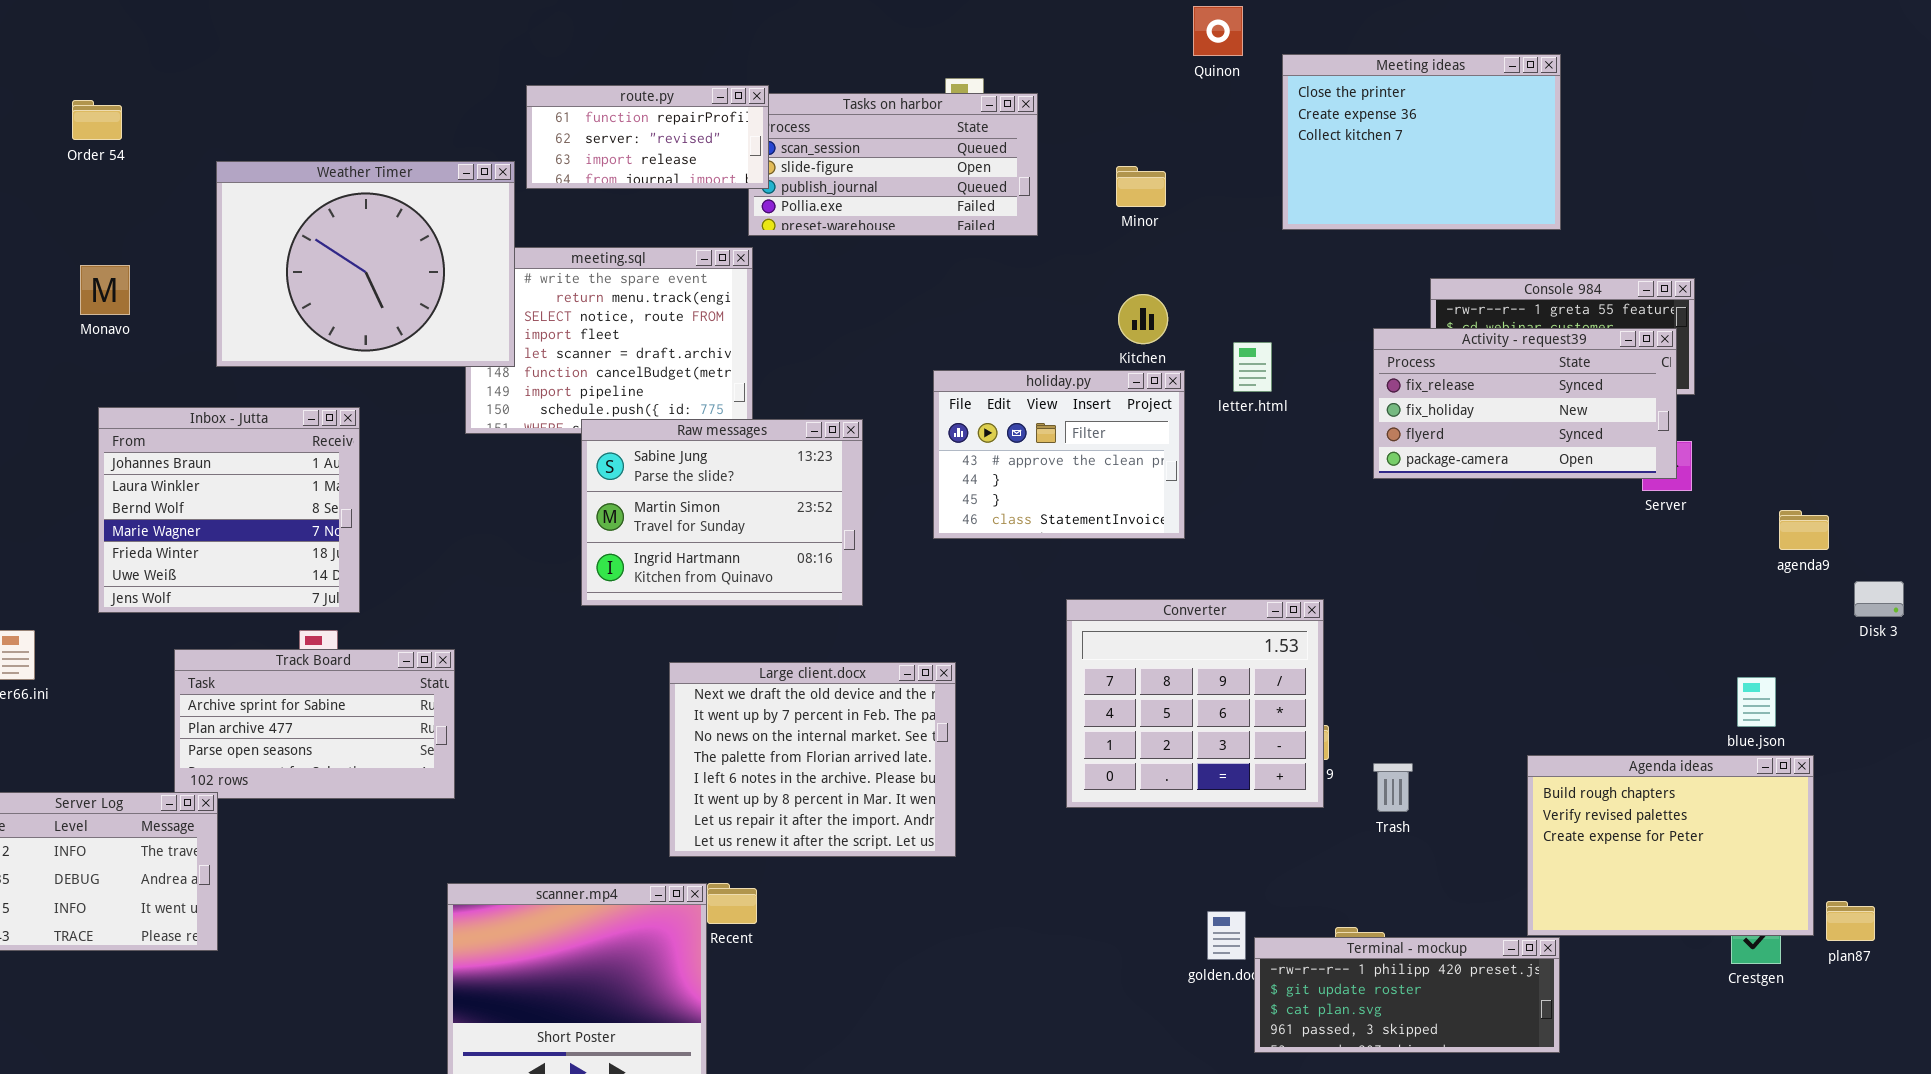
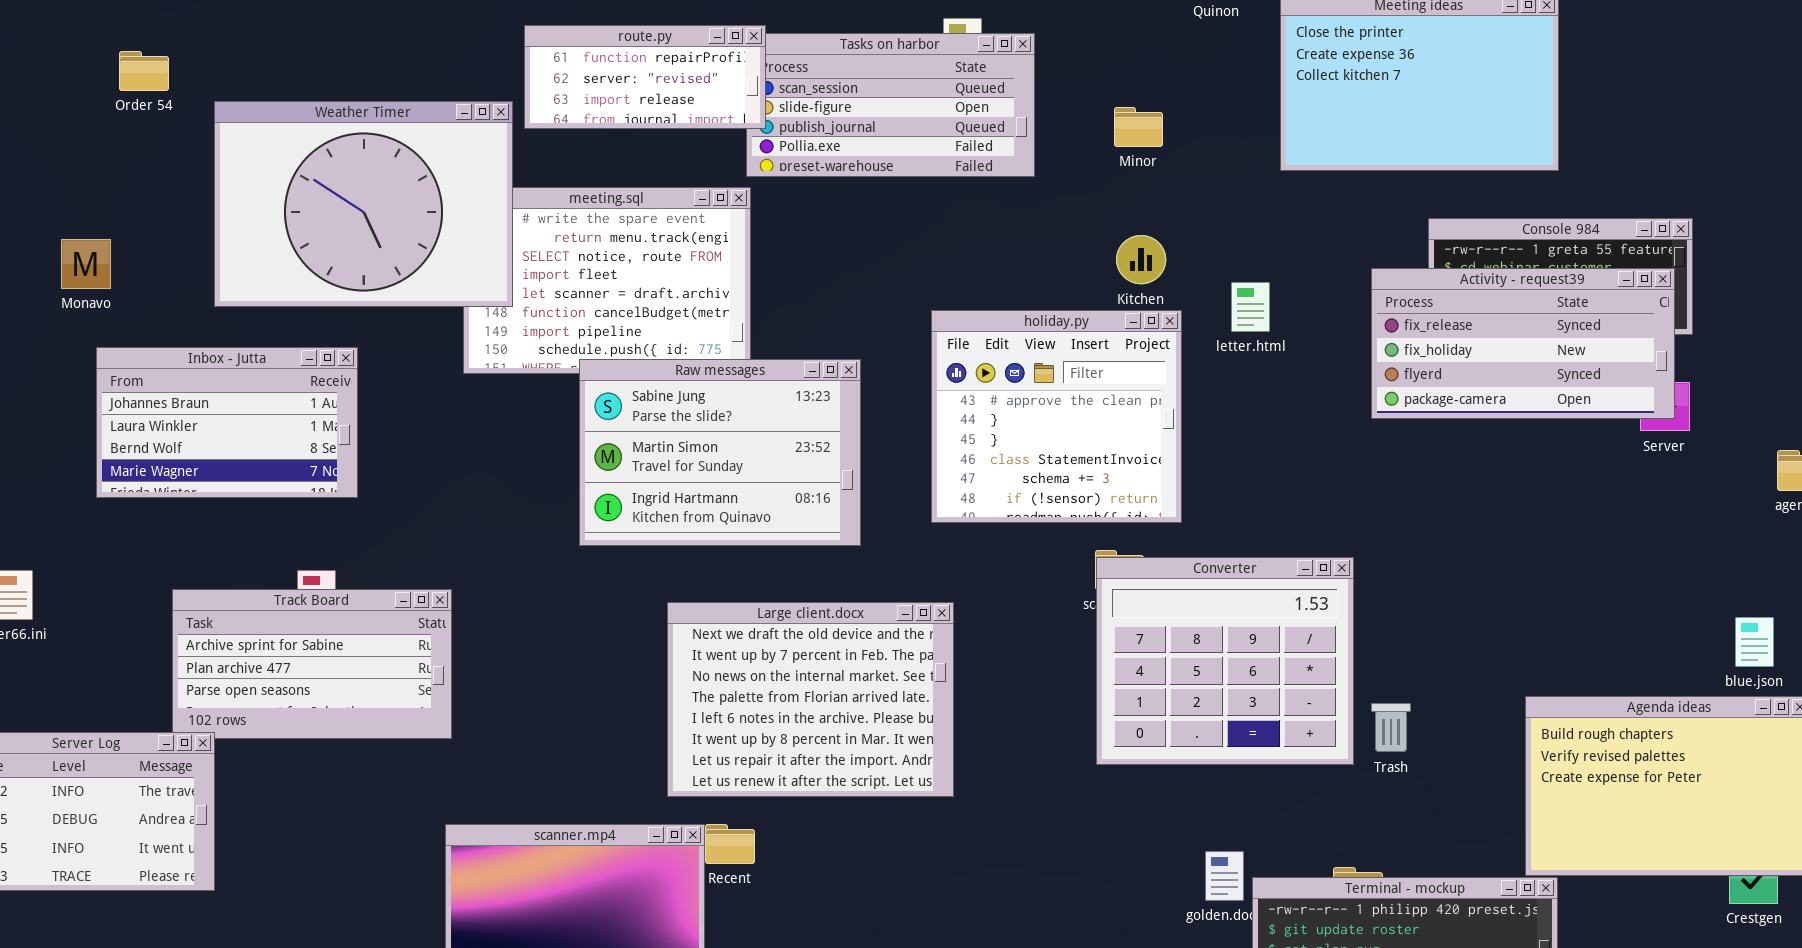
Order 54: [72,100,122,140] -> [119,51,169,91], moved
Monavo: [80,265,130,315] -> [61,239,111,289], moved
holiday.py: [933,370,1185,539] -> [931,310,1182,523], resized
Inbox - Jutta: [98,407,360,613] -> [96,347,358,498], resized
Converter: [1066,599,1324,808] -> [1096,557,1354,765], moved

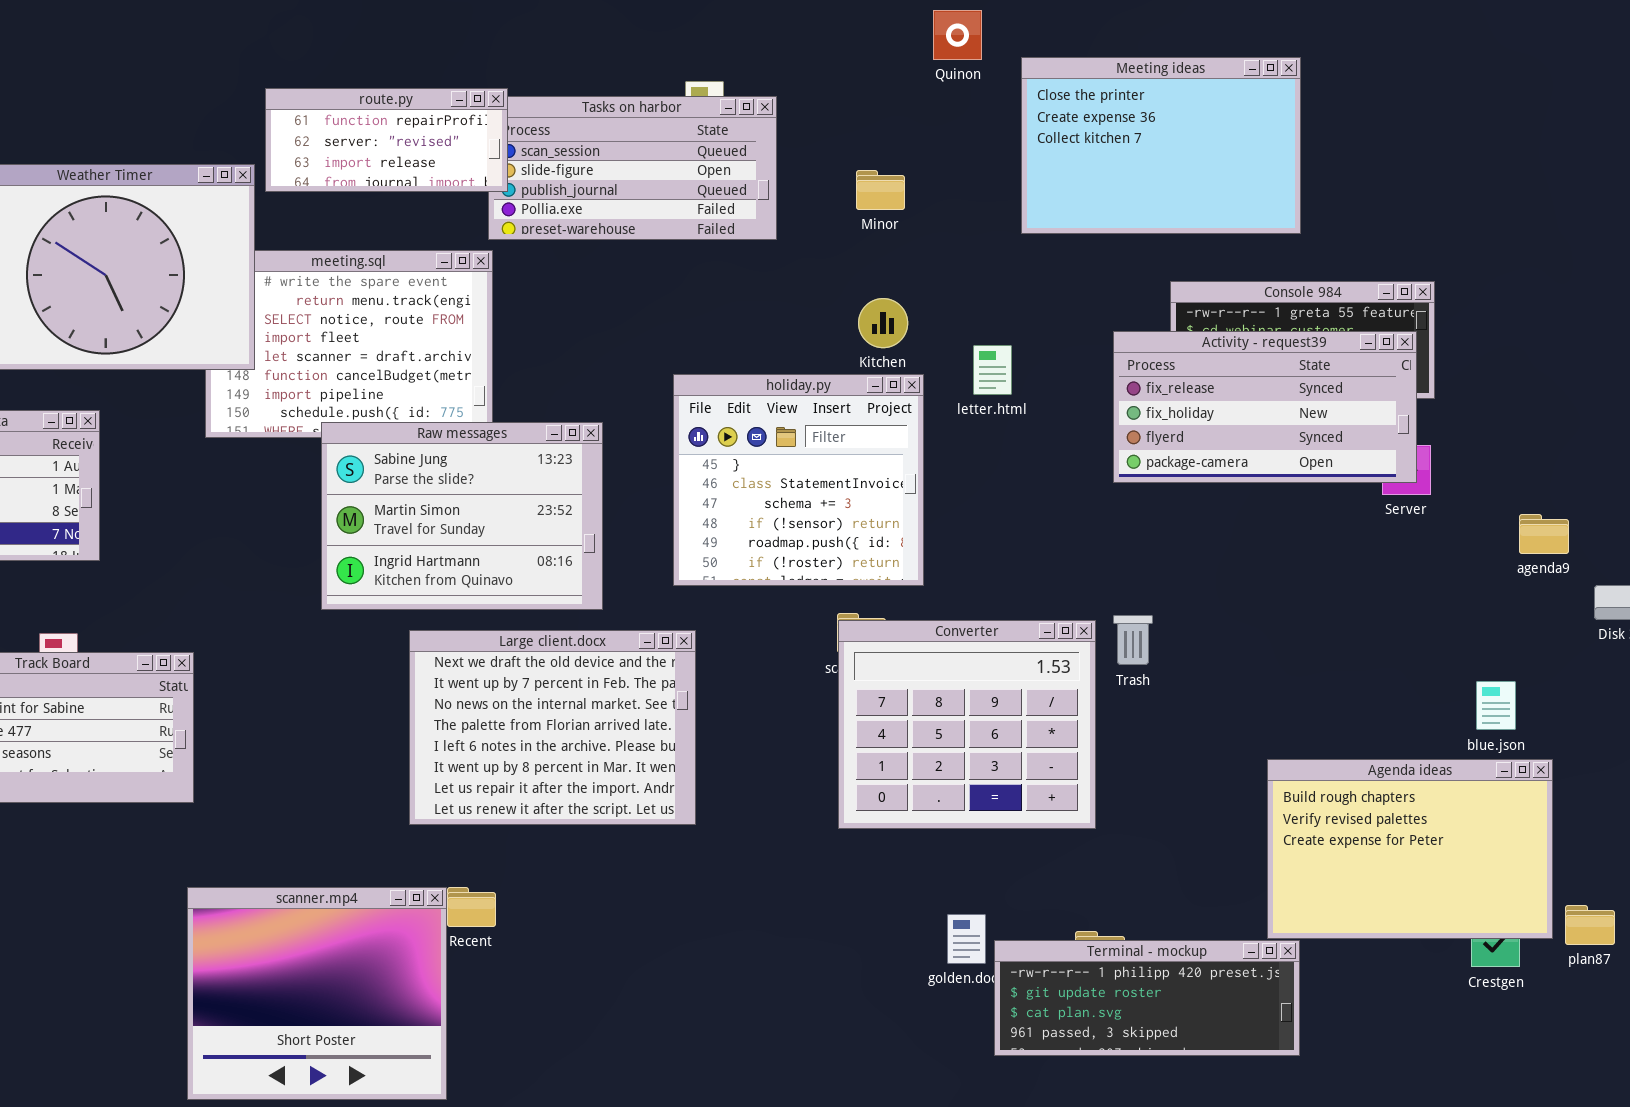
holiday.py: [931,310,1182,523] -> [673,374,924,586], scrolled down 2 rows
Large client.docx: [667,602,954,797] -> [409,630,696,825], moved
Trash: [1371,703,1411,752] -> [1113,615,1153,665], moved

